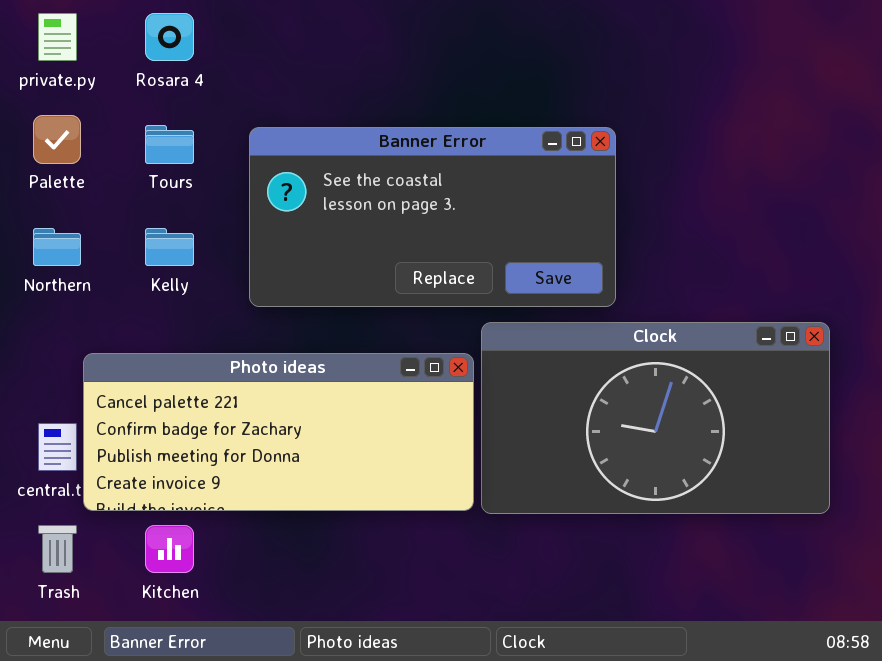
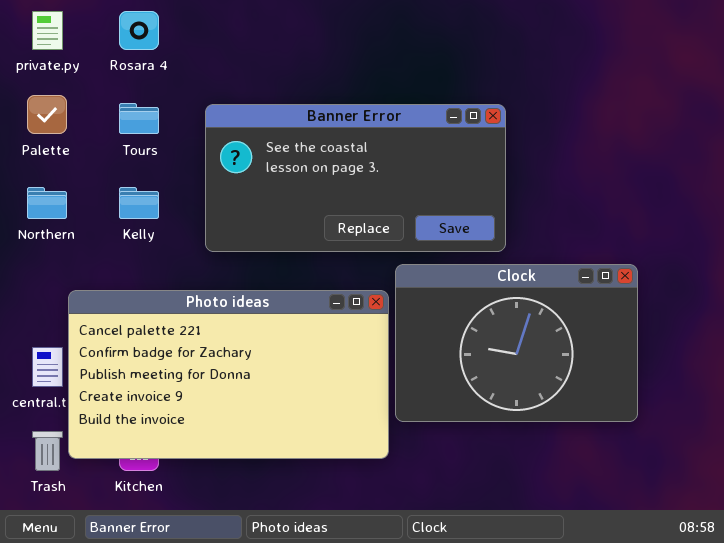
Clock: [481,322,830,514] -> [395,264,638,422], resized
Photo ideas: [83,353,474,511] -> [68,290,389,459], resized

